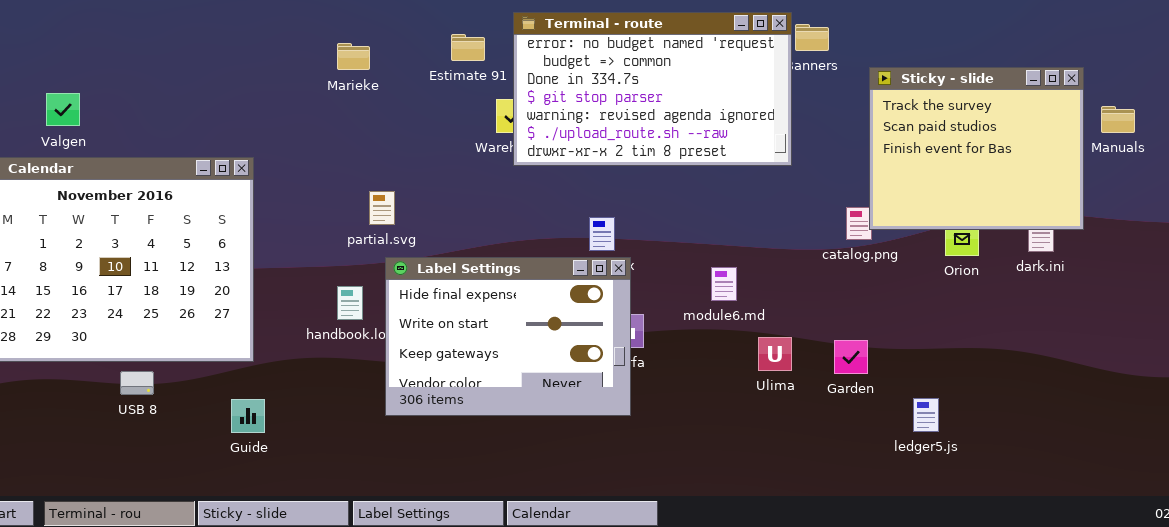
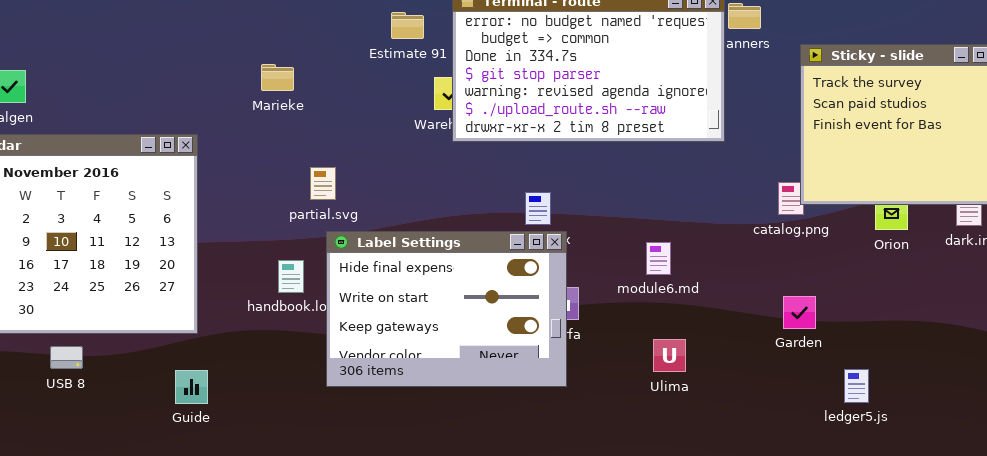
Marieke: [337,43,370,70] -> [261,64,294,91], moved
Ulima: [758,337,792,371] -> [653,339,686,372], moved
Garden: [834,340,868,374] -> [783,296,816,329], moved
USB 8: [120,371,154,395] -> [50,346,83,369], moved

